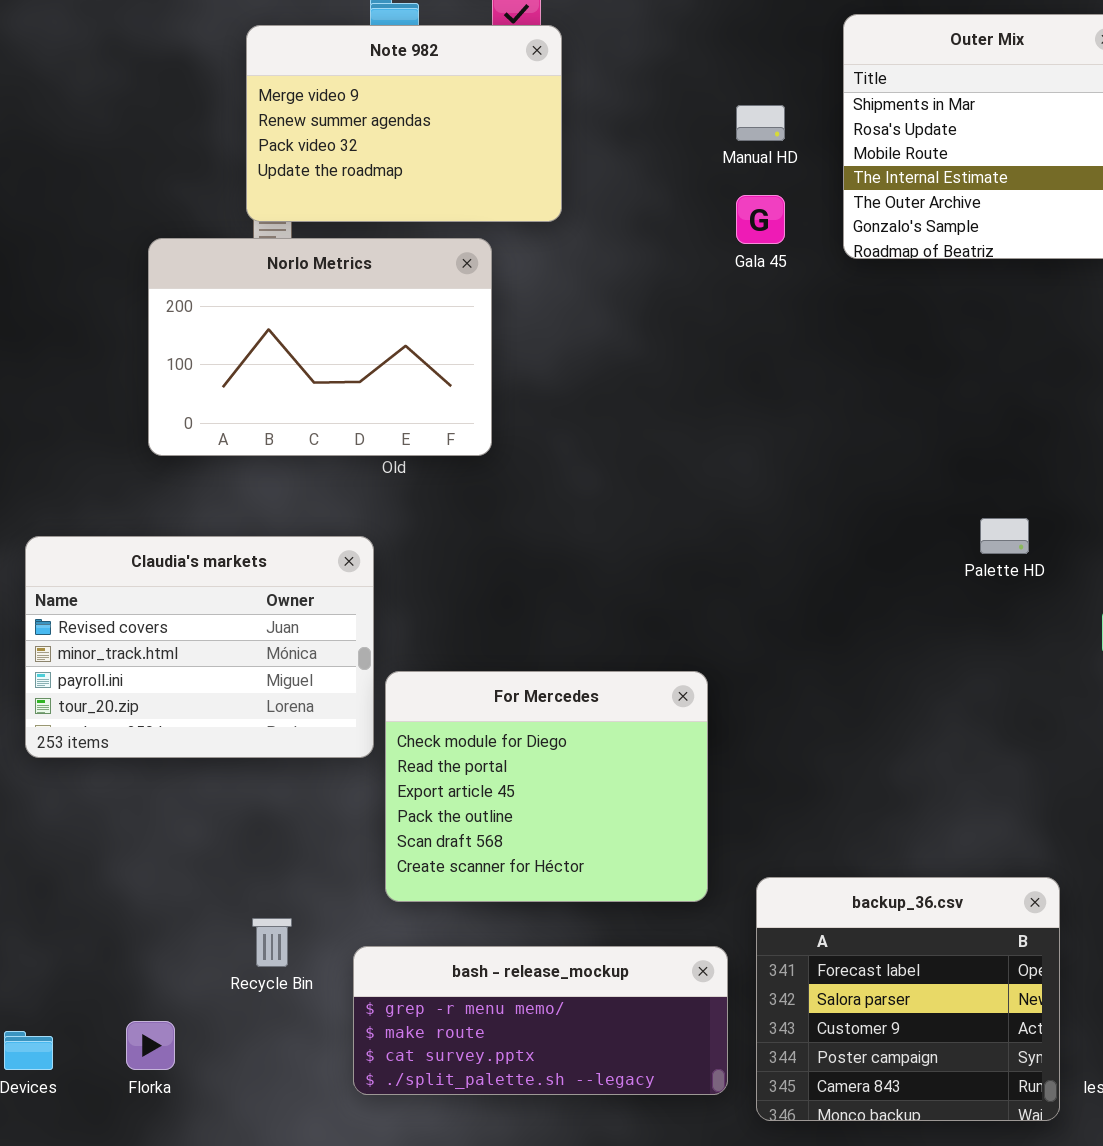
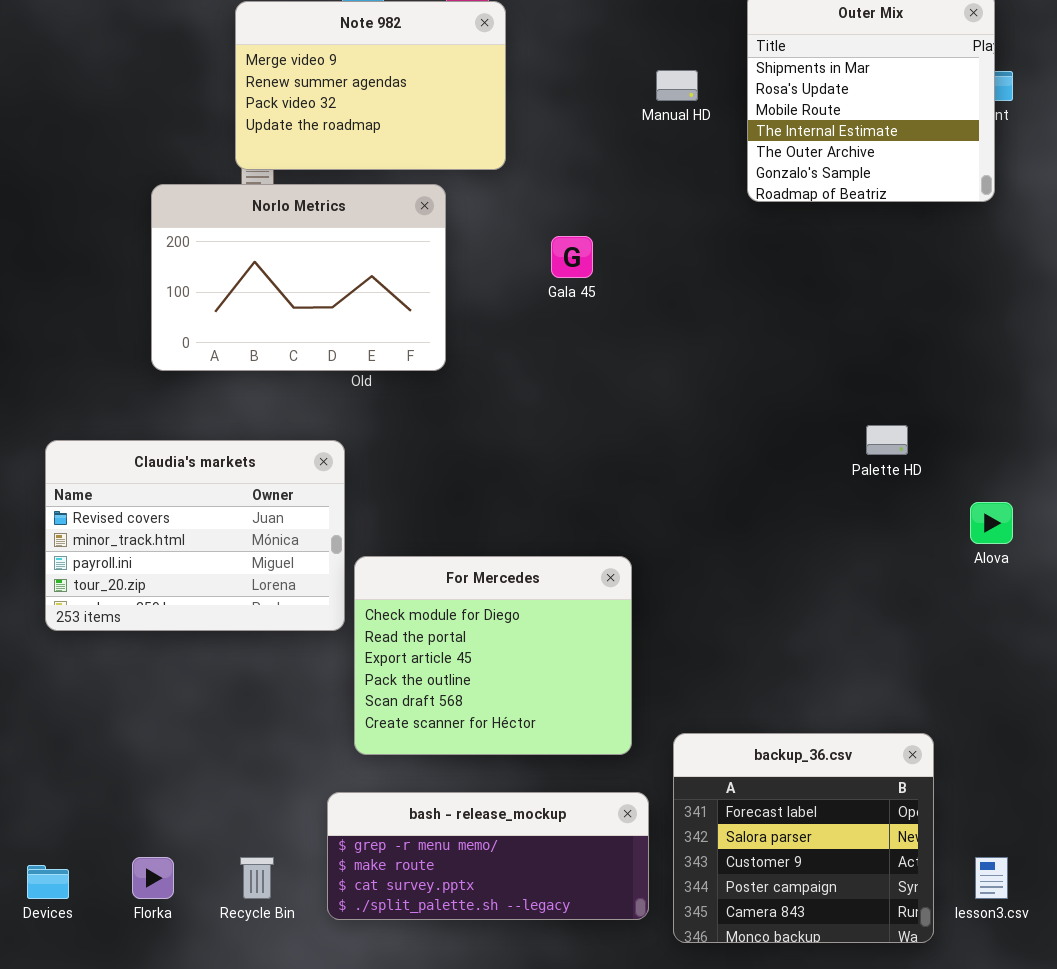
Gala 45: [736,195,785,244] -> [551,236,593,278], moved
Recycle Bin: [252,918,292,967] -> [240,857,274,899], moved

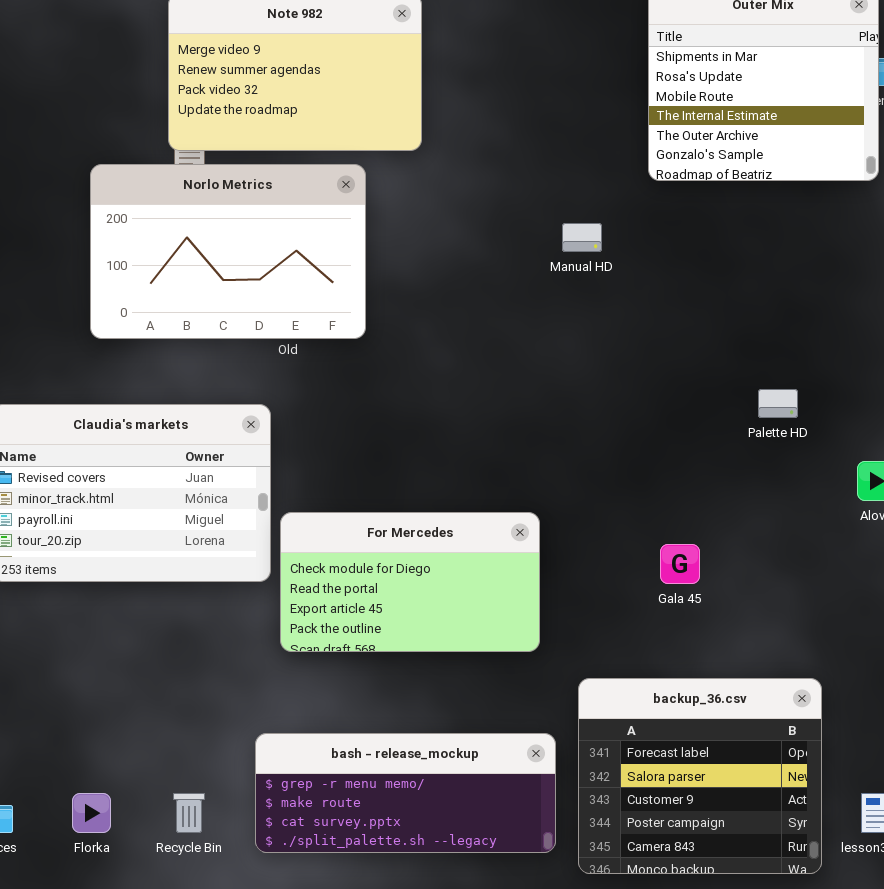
Manual HD: [656,70,698,101] -> [562,223,602,252], moved
Gala 45: [551,236,593,278] -> [660,544,700,584], moved
For Mercedes: [354,556,632,755] -> [280,512,540,652], resized

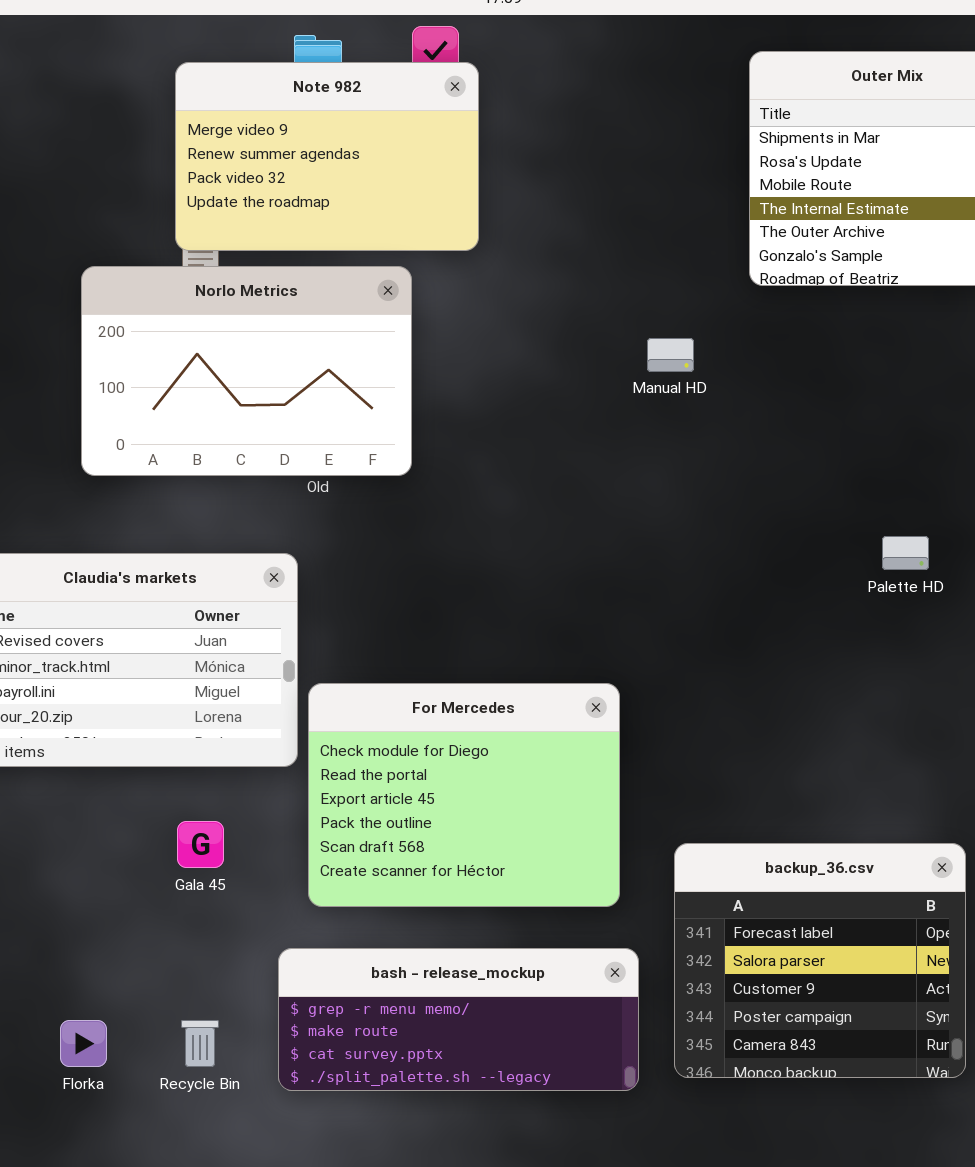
For Mercedes: [280,512,540,652] -> [308,683,620,907], resized
Gala 45: [660,544,700,584] -> [177,821,224,868], moved
backup_36.csv: [578,678,822,874] -> [674,843,966,1078], moved

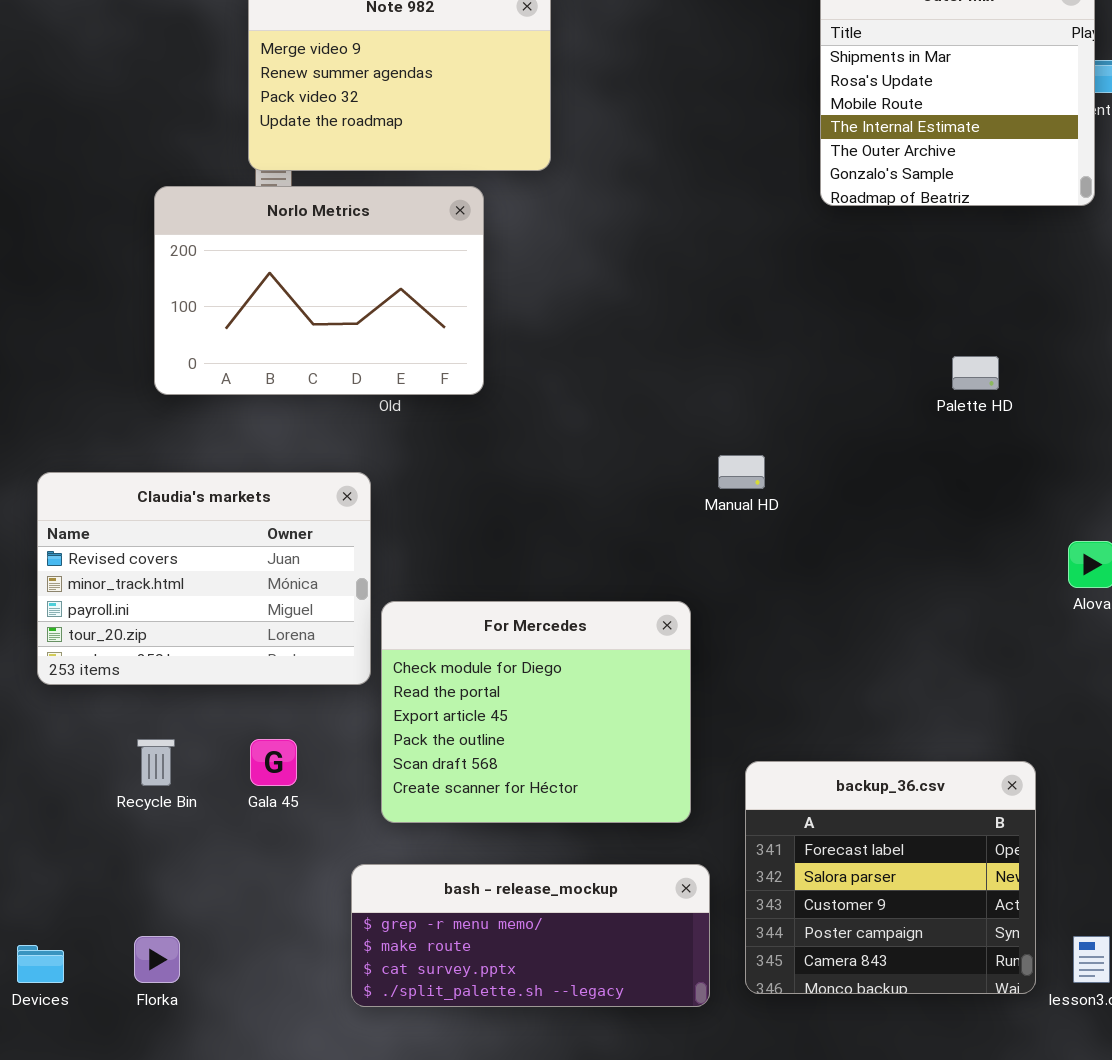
Manual HD: [647,338,694,372] -> [718,455,765,489], moved
Palette HD: [882,536,929,570] -> [952,356,999,390], moved
Recycle Bin: [181,1020,219,1067] -> [137,739,175,786], moved

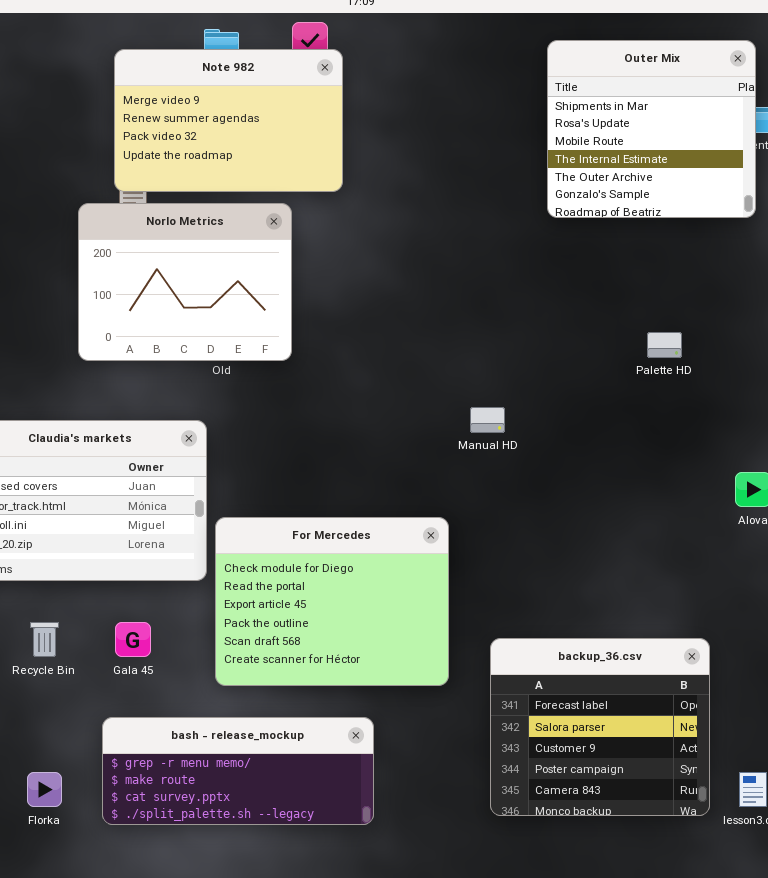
Norlo Metrics: [154,186,484,395] -> [78,203,292,361], resized
bash - release_mockup: [351,864,710,1007] -> [102,717,374,825], moved

